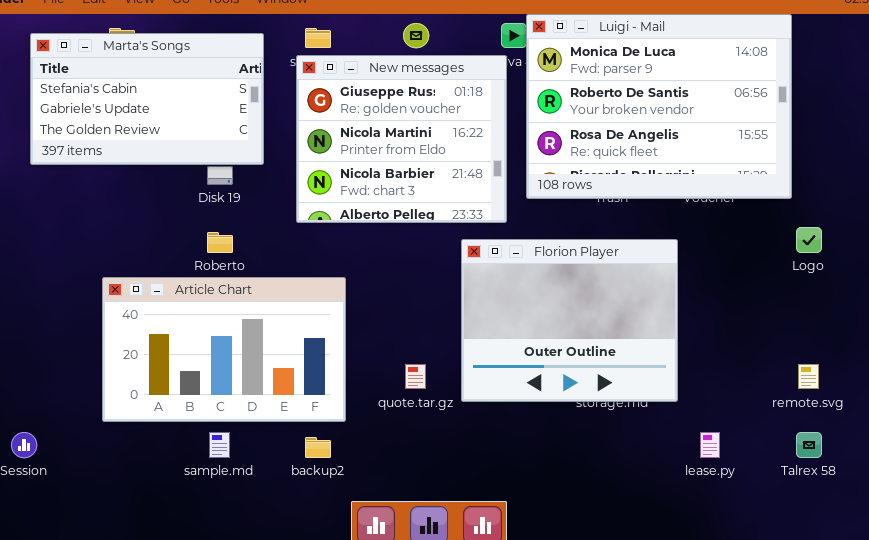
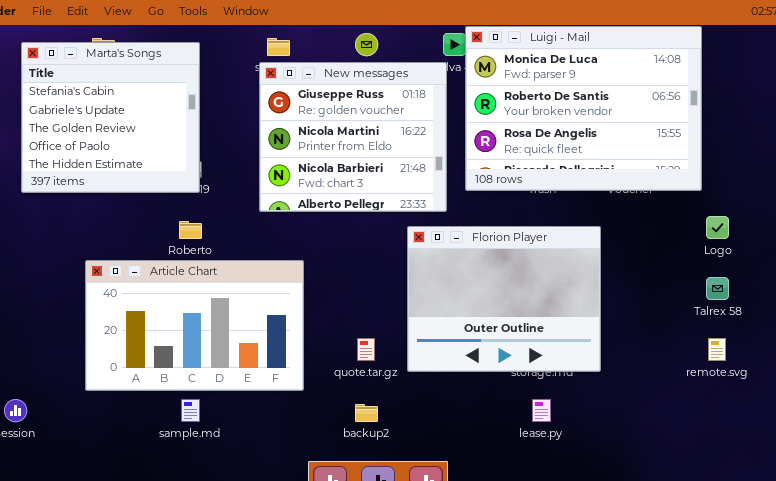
Marta's Songs: [30,33,264,165] -> [21,42,200,193], resized
lease.py: [700,432,720,458] -> [532,399,551,422], moved
Talrex 58: [796,432,822,458] -> [706,277,729,300], moved
backup2: [305,437,331,458] -> [355,404,378,422], moved

